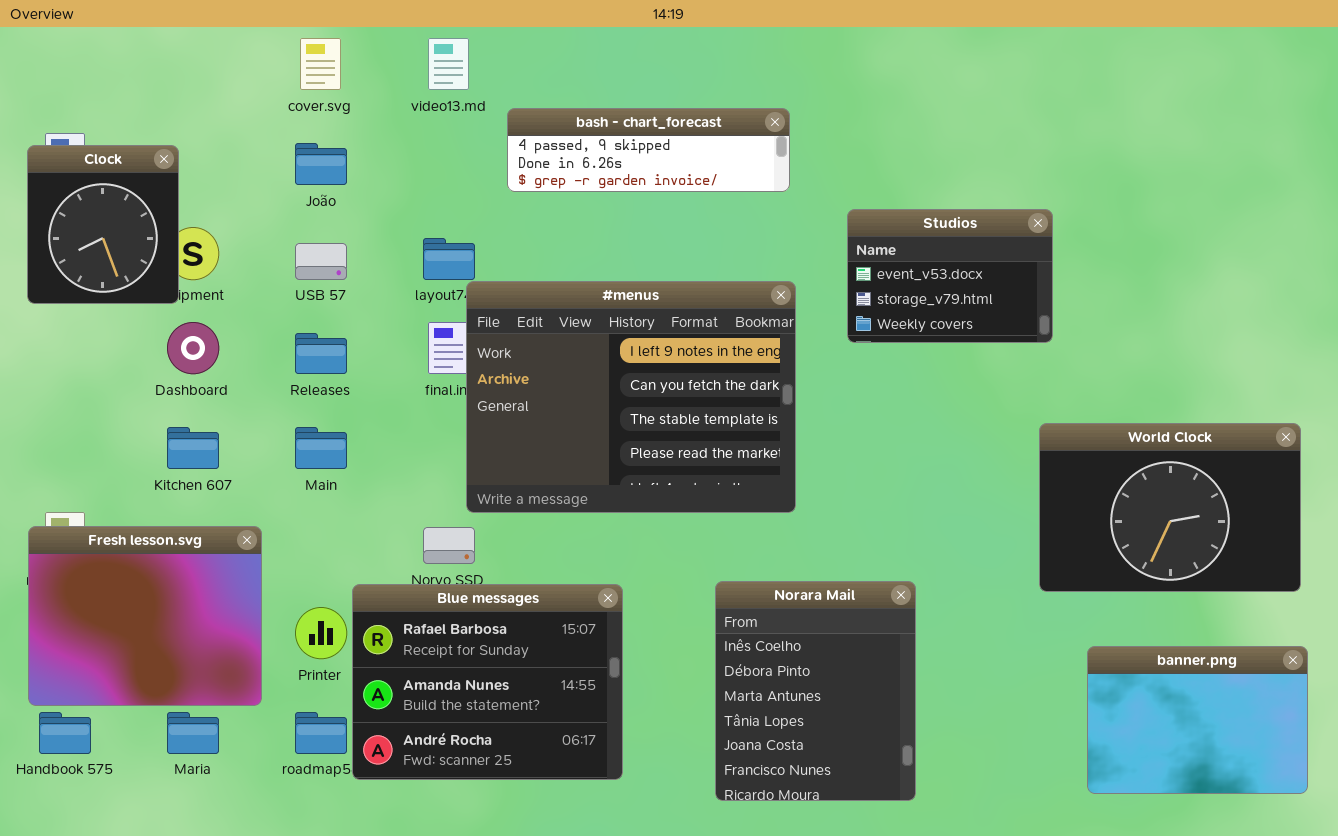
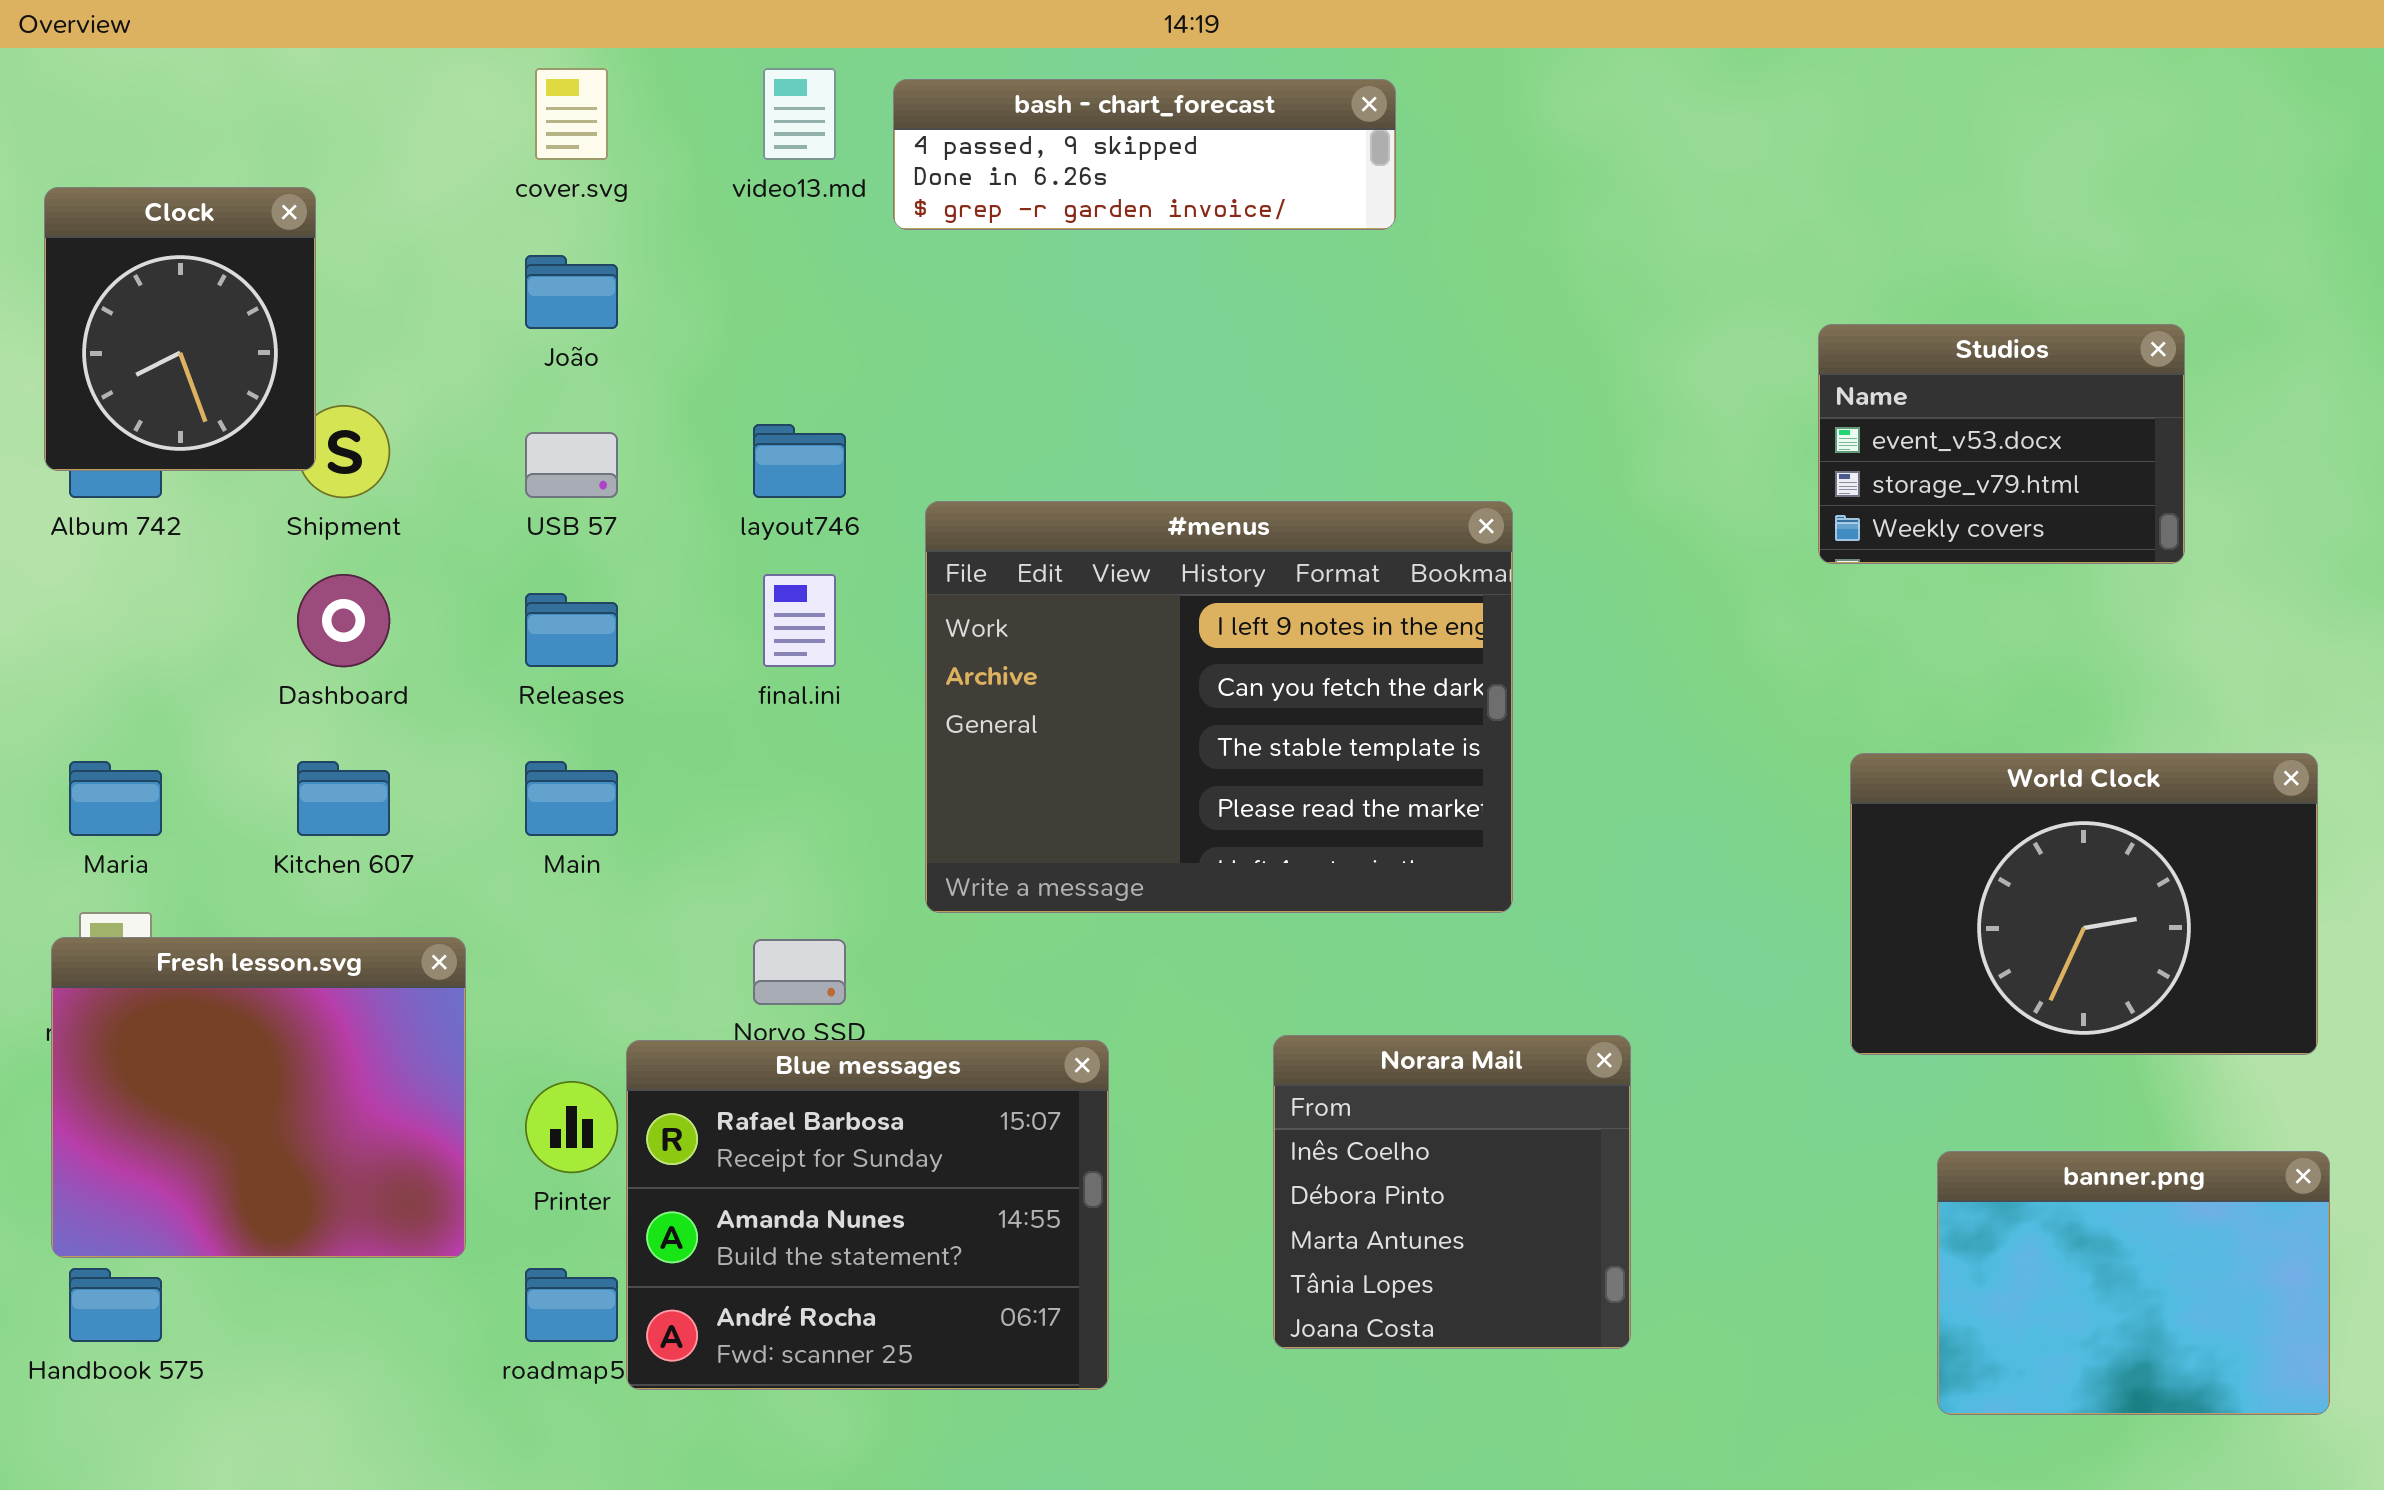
bash - chart_forecast: [507,108,790,192] -> [893,79,1396,230], moved
Clock: [27,145,179,304] -> [44,187,316,471], moved
Studios: [847,209,1053,343] -> [1818,324,2185,564], moved
#menus: [466,281,796,513] -> [925,501,1513,913], moved
Norara Mail: [715,581,916,801] -> [1273,1035,1631,1349], resized
Maria: [167,712,219,754] -> [69,761,162,836], moved

